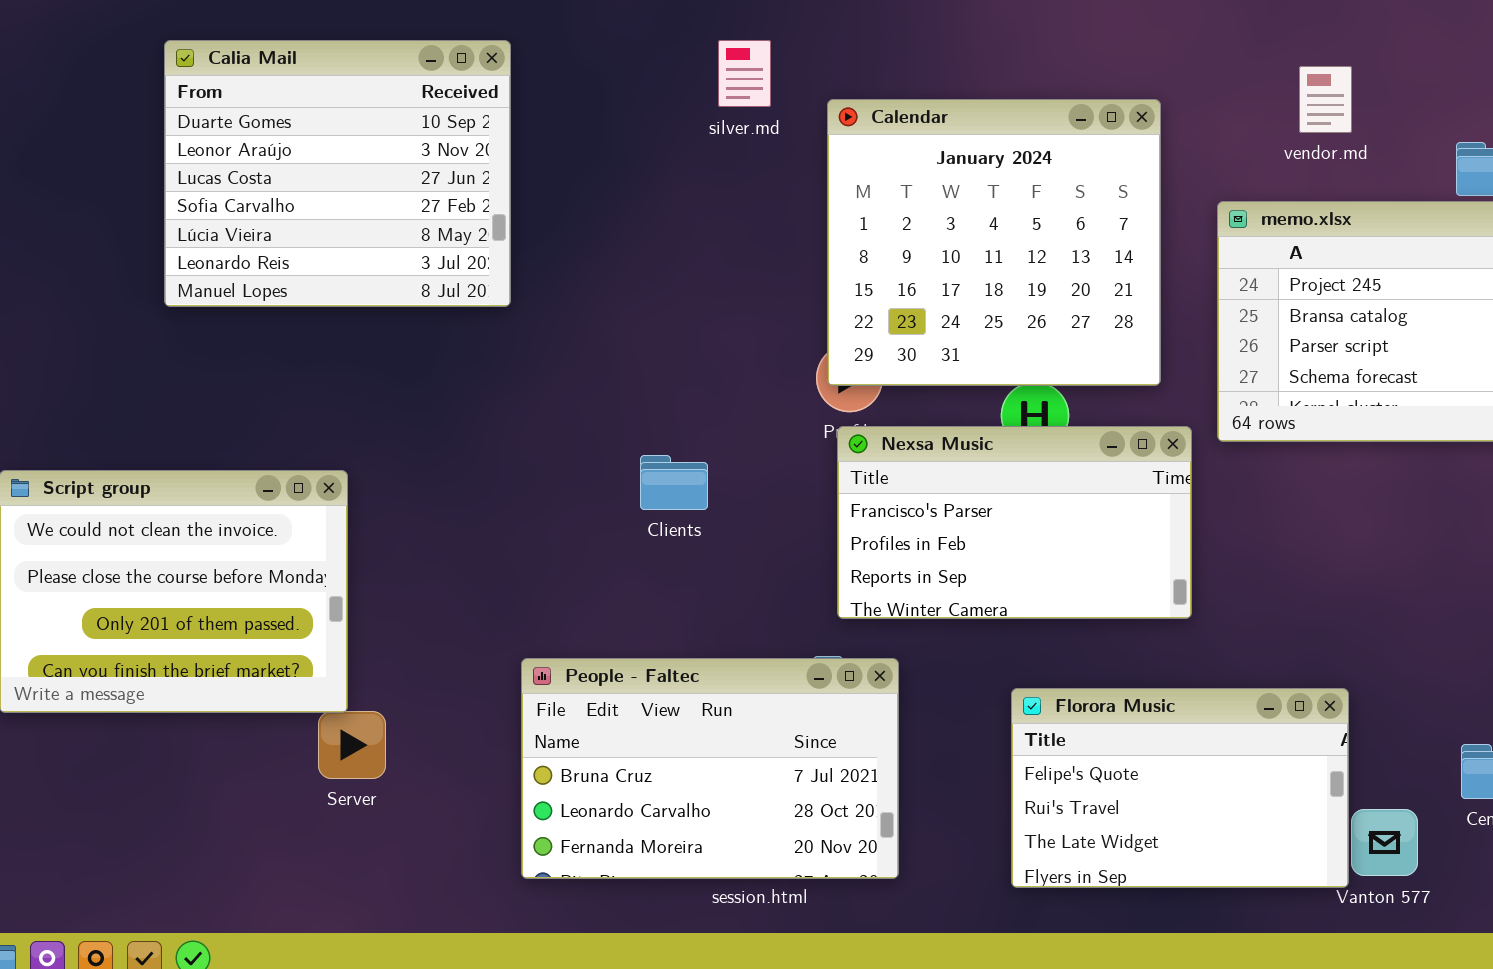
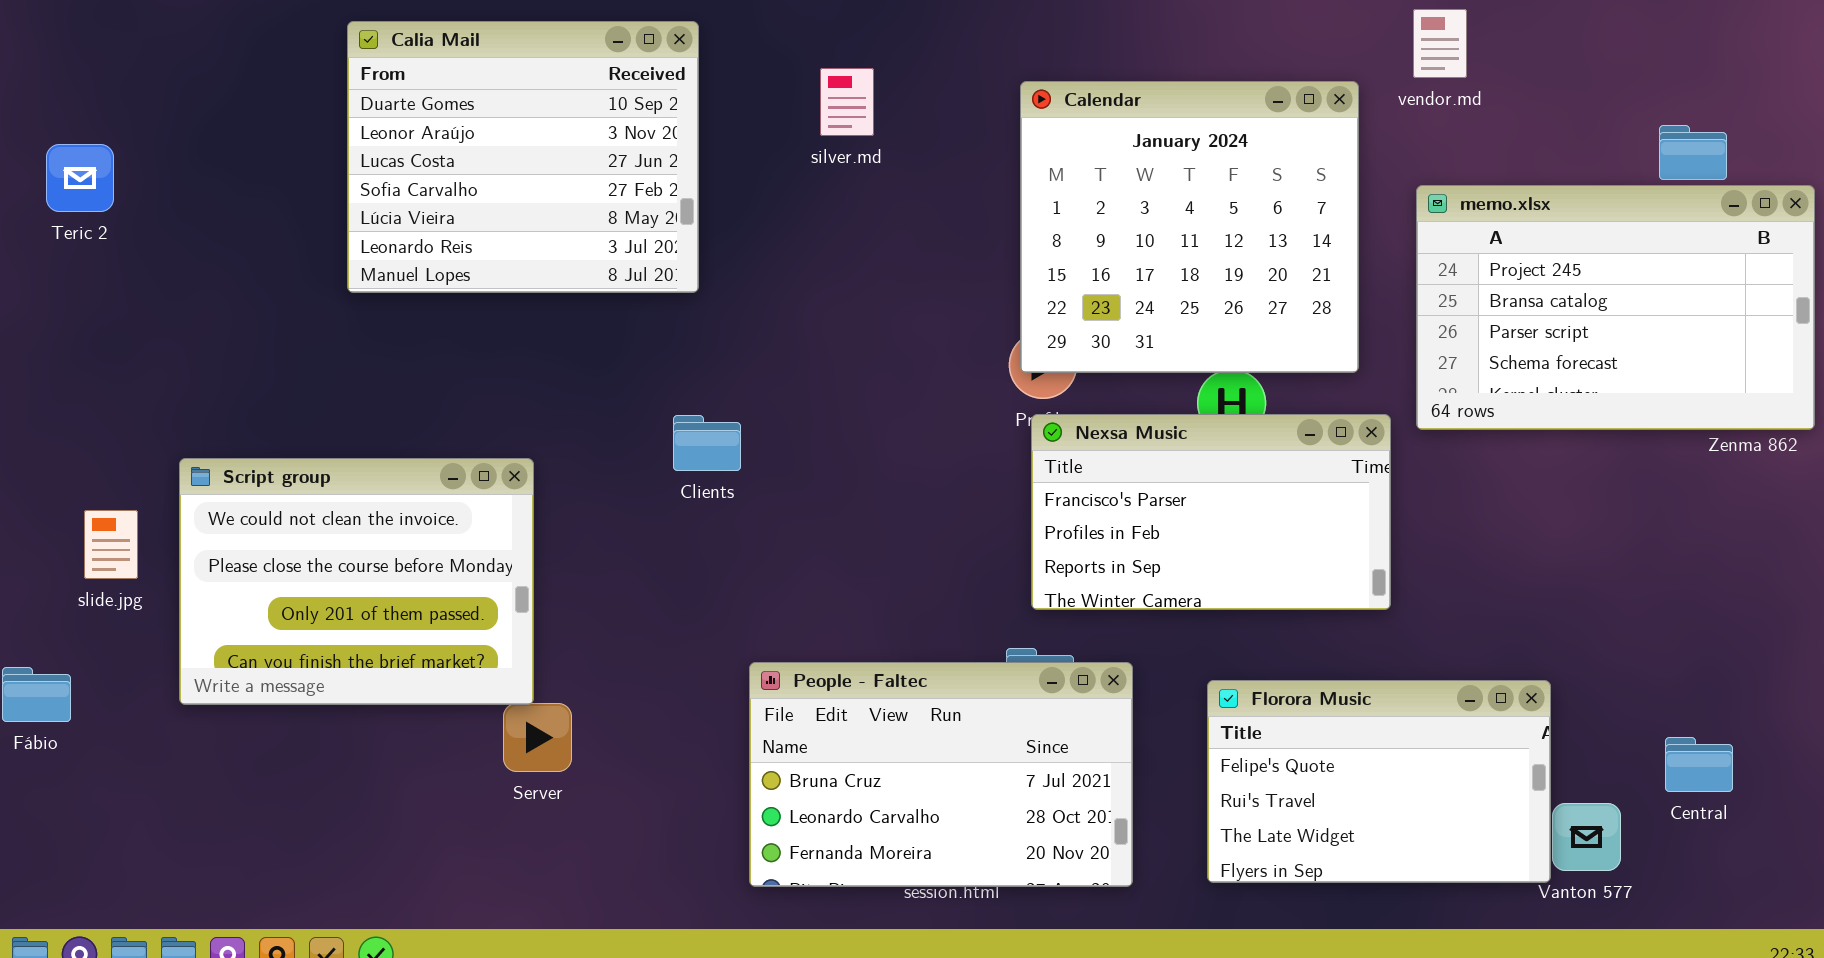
silver.md: [718,40,771,107] -> [820,68,874,136], moved
vendor.md: [1299,66,1352,133] -> [1413,9,1467,78], moved
Clients: [640,455,708,510] -> [673,415,741,471], moved
People - Faltec: [521,658,899,879] -> [749,662,1133,887], moved

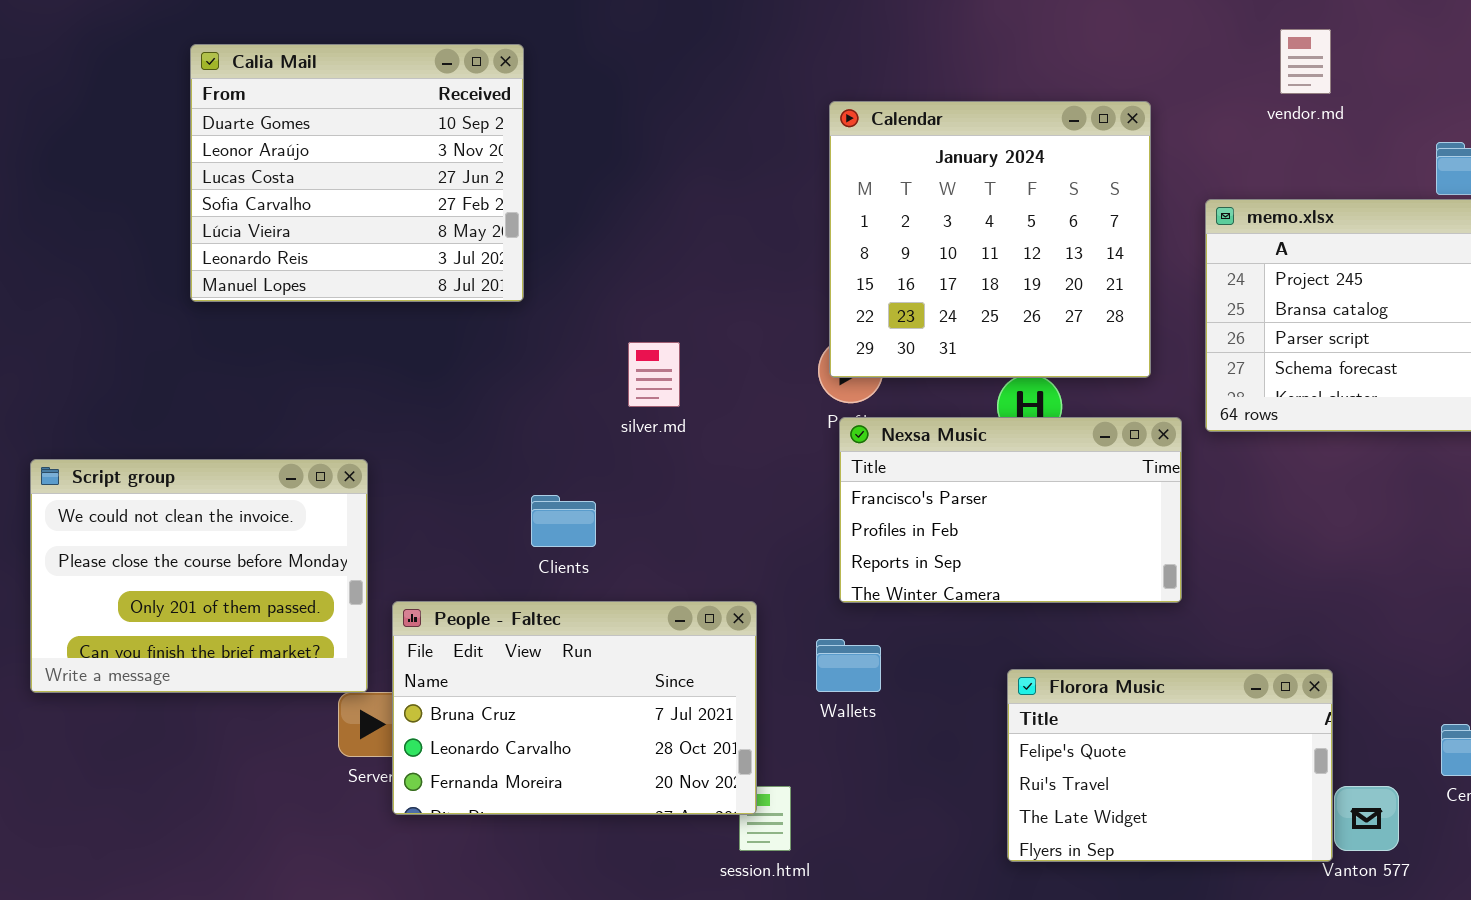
vendor.md: [1413,9,1467,78] -> [1280,29,1331,94], moved
silver.md: [820,68,874,136] -> [628,342,680,407], moved
Clients: [673,415,741,471] -> [531,495,596,547], moved
People - Faltec: [749,662,1133,887] -> [392,601,757,815], moved

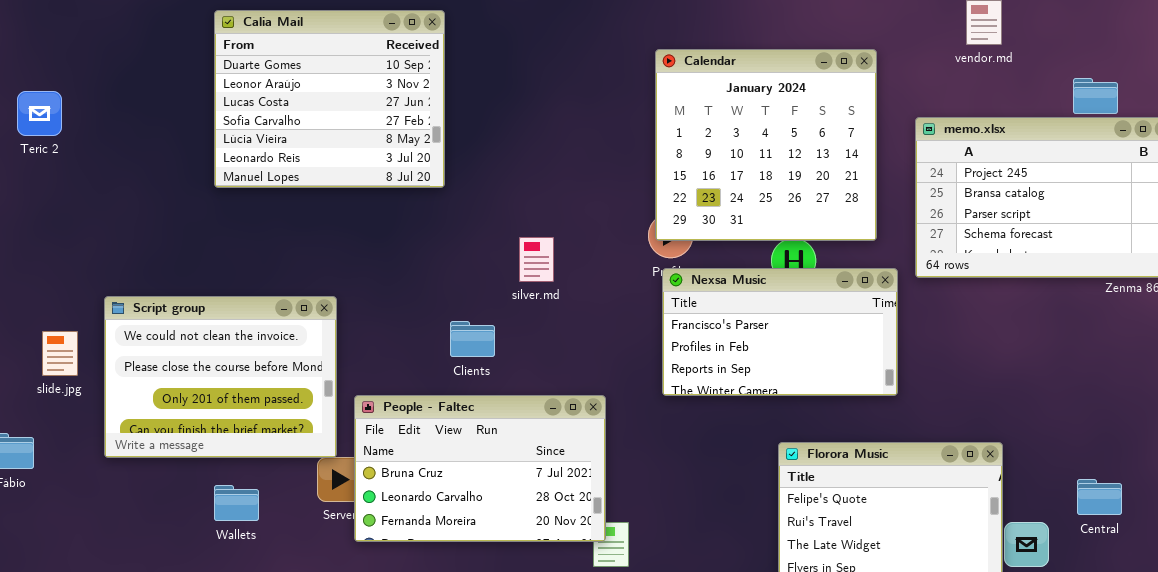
silver.md: [628,342,680,407] -> [519,237,554,282], moved
Wallets: [816,639,881,692] -> [214,485,259,521], moved

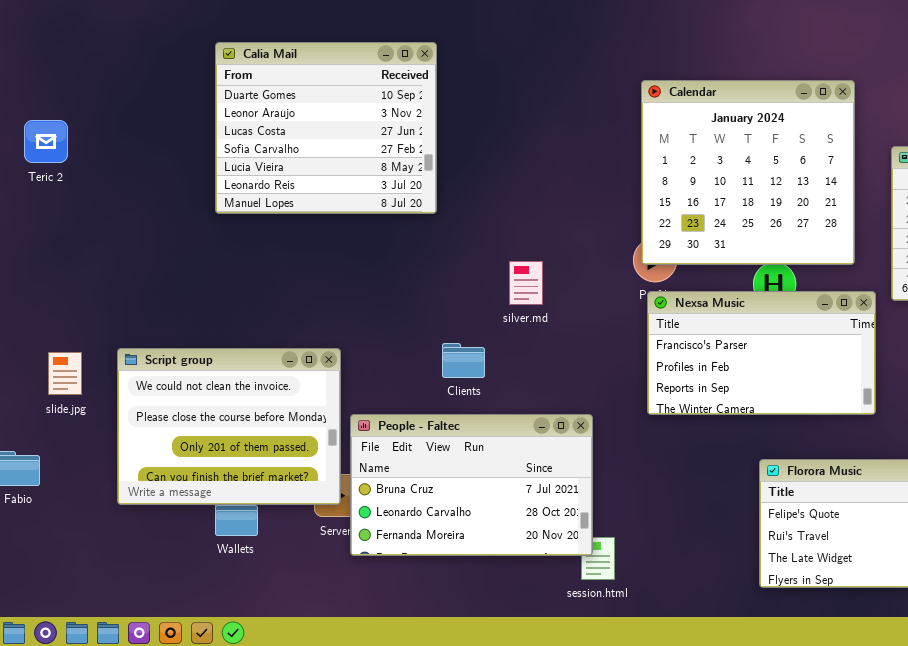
Script group: [104,296,337,458] -> [117,348,341,505], moved

